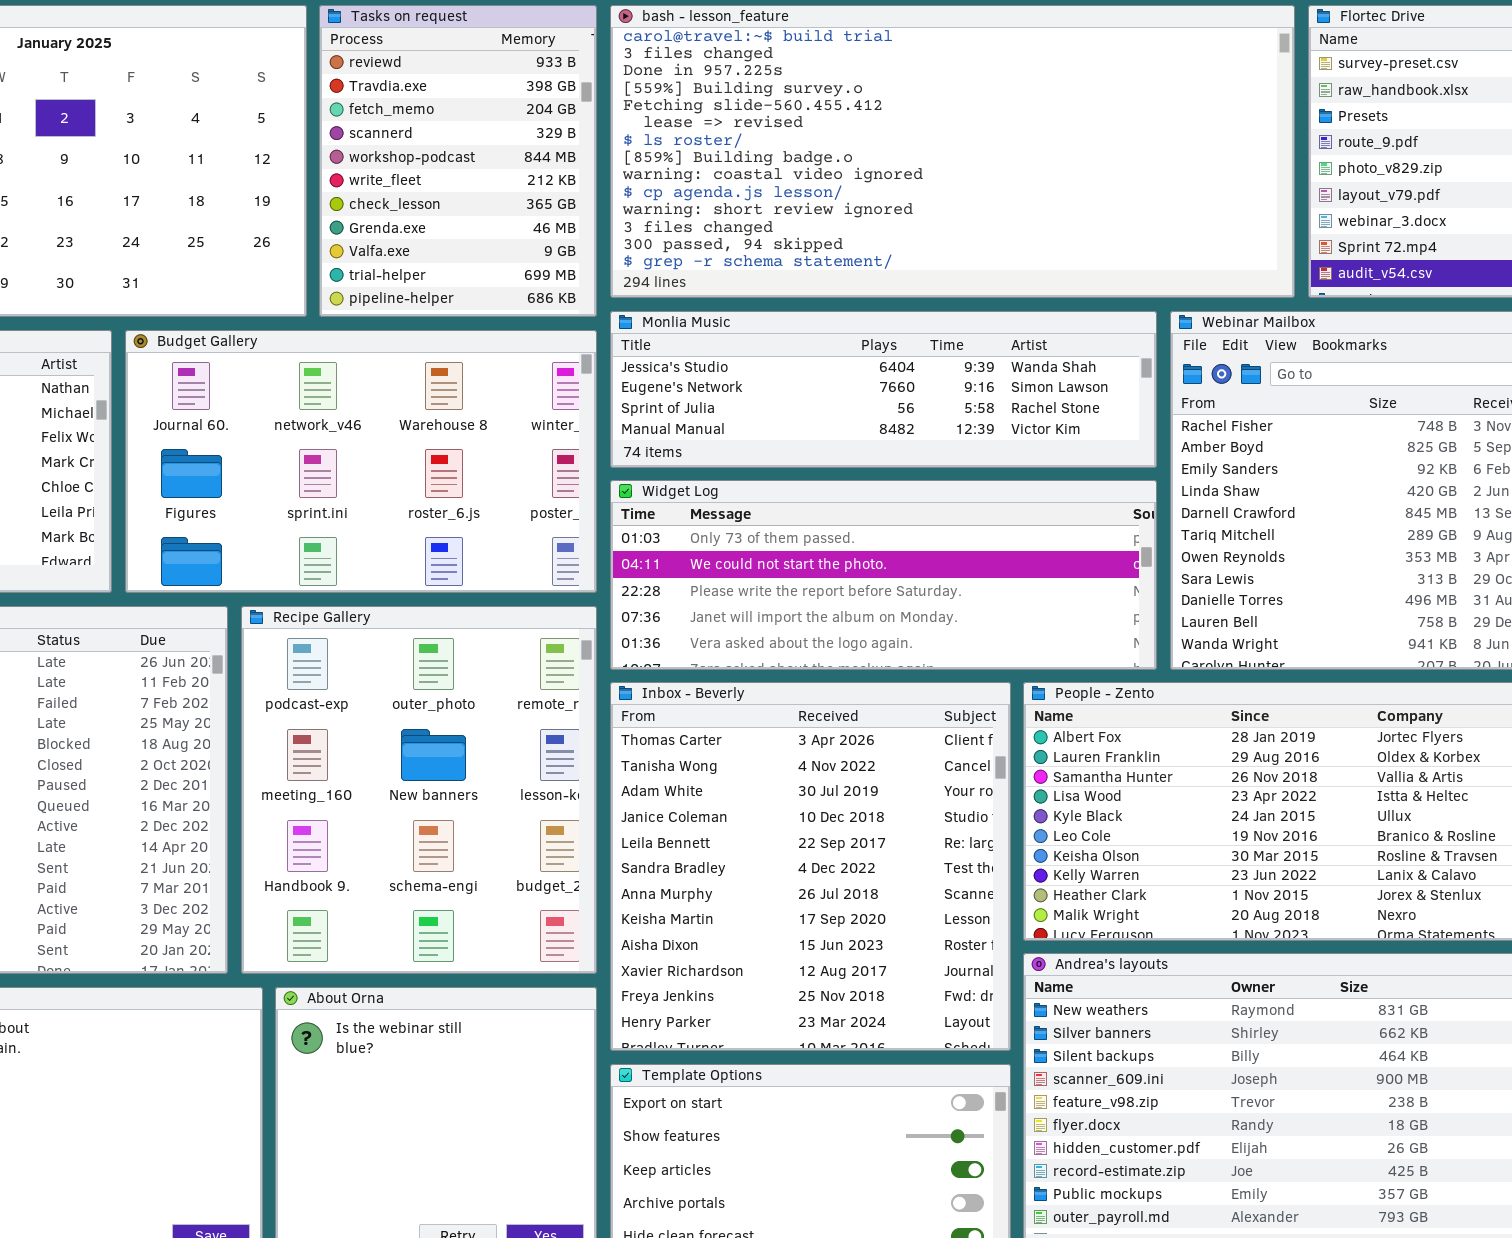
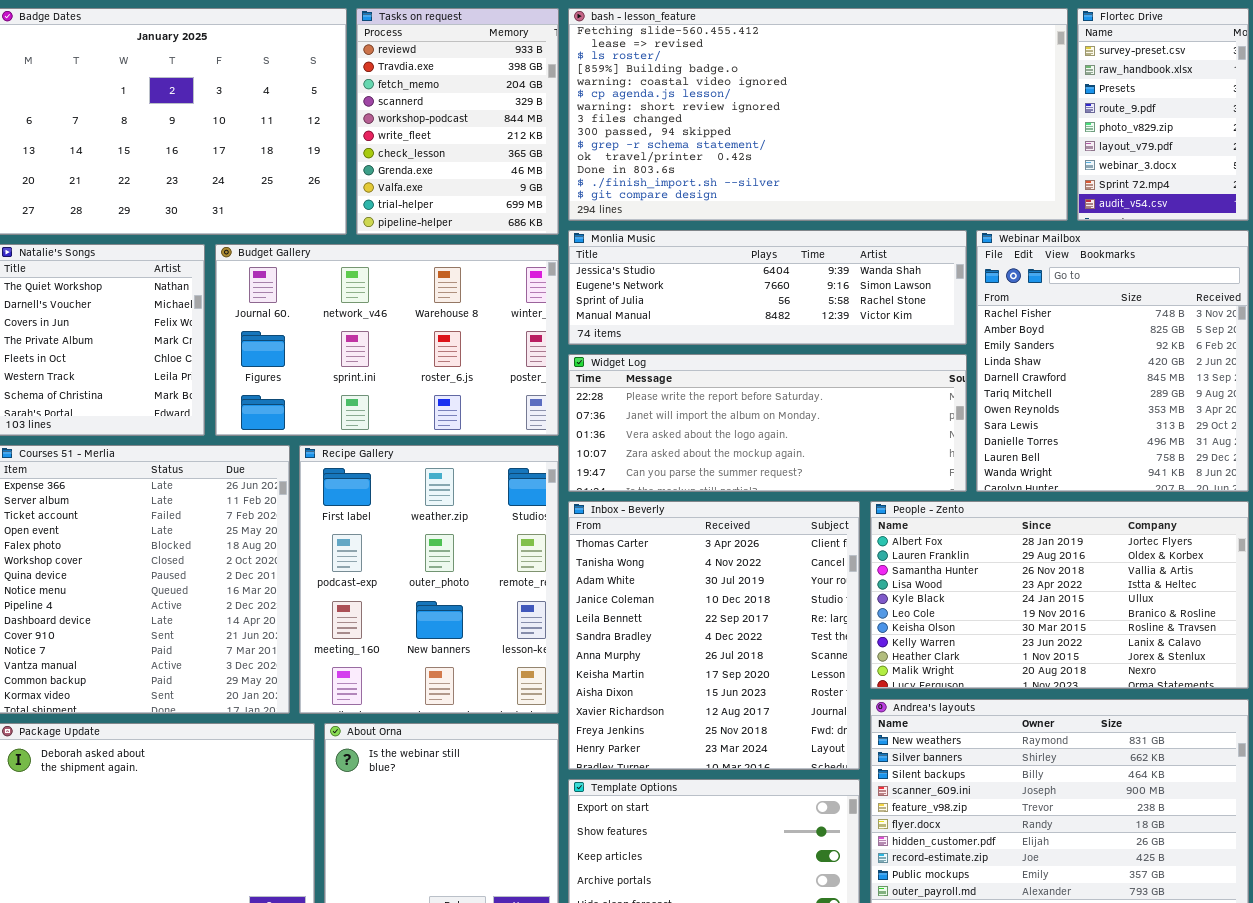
bash - lesson_feature: [610,5,1295,298] -> [568,8,1068,221], scrolled down 4 rows
Widget Log: [610,480,1157,670] -> [568,354,967,492], scrolled down 2 rows
Recipe Gallery: [241,606,597,974] -> [299,445,559,714], scrolled up 1 row

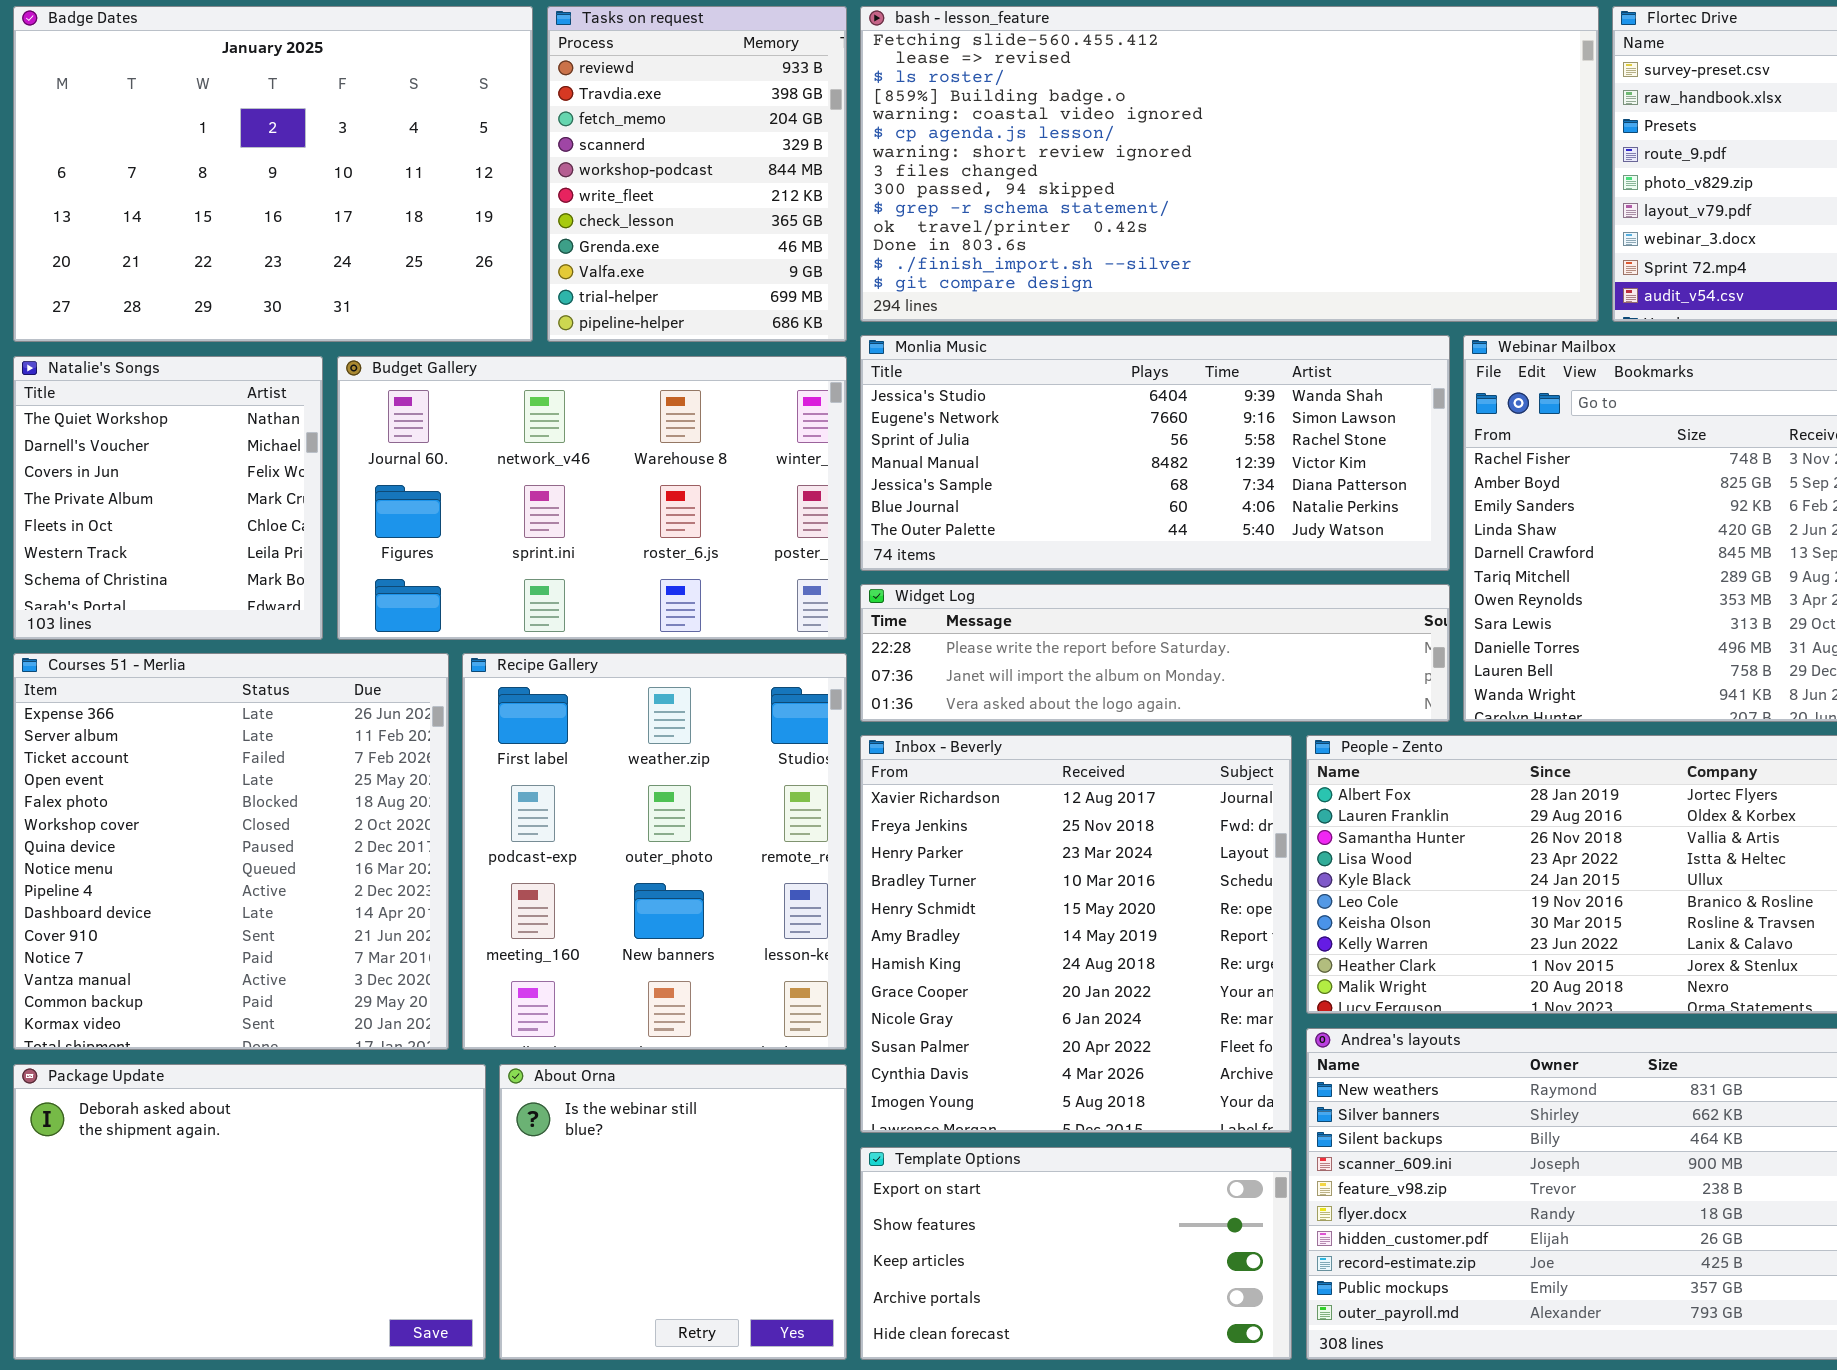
Monlia Music: [568,230,967,345] -> [860,335,1450,571], resized
Widget Log: [568,354,967,492] -> [860,584,1450,722], resized
Inbox - Beverly: [568,501,860,770] -> [860,735,1292,1133], scrolled down 9 rows

